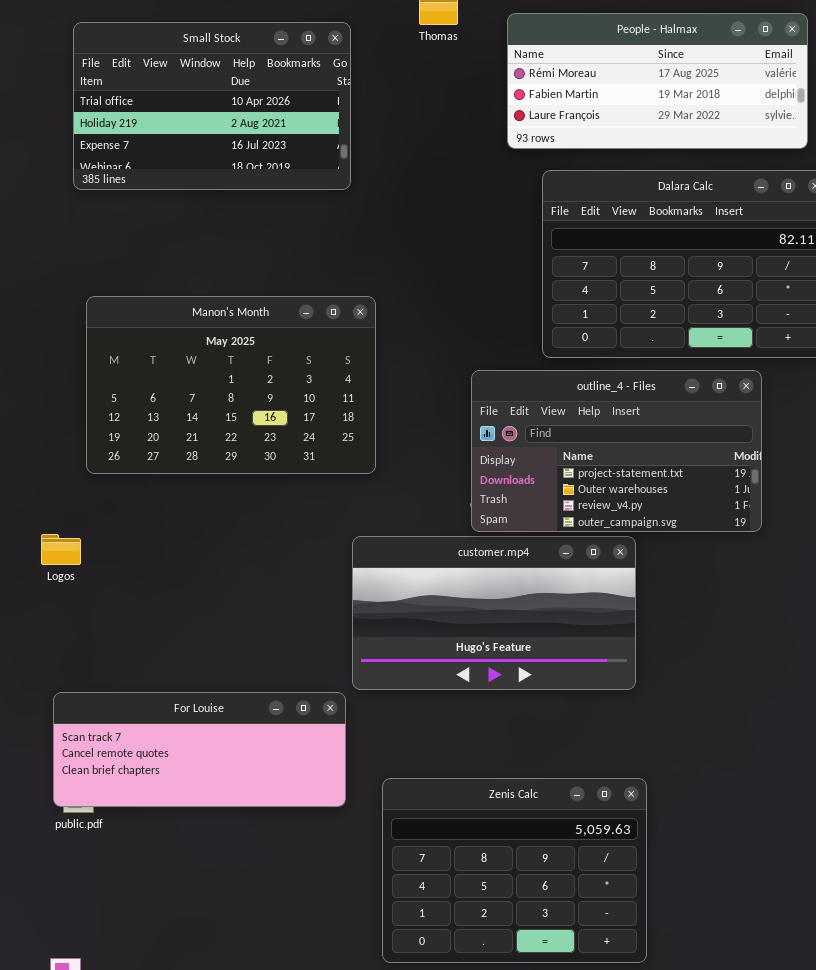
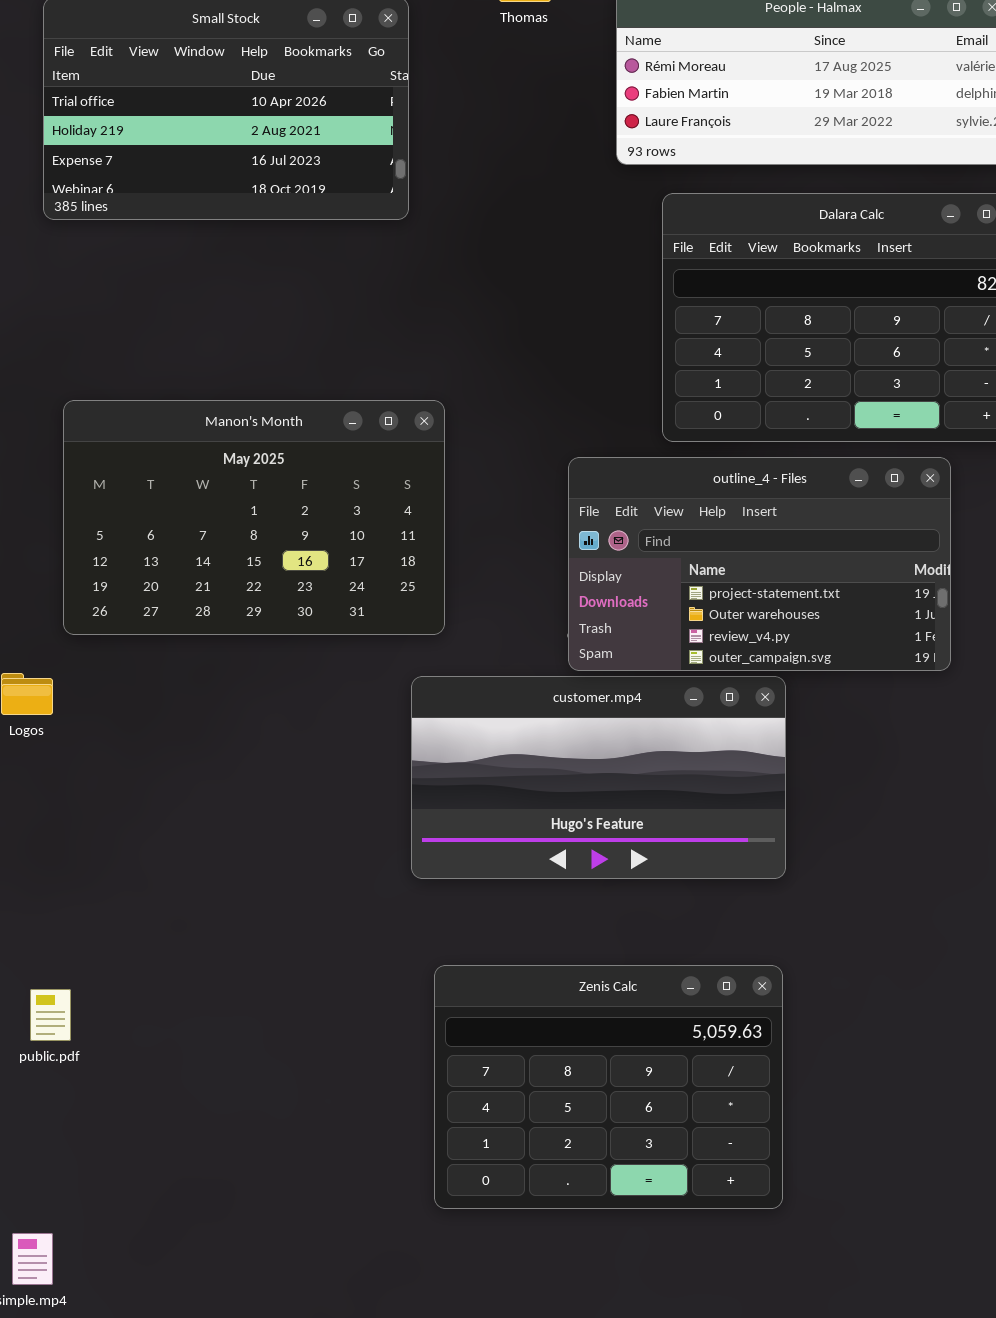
Manon's Month: [86,296,376,474] -> [63,400,445,635], moved
For Louise: [53,692,346,807] -> none, closed
Zenis Calc: [382,778,647,963] -> [434,965,783,1209], moved

